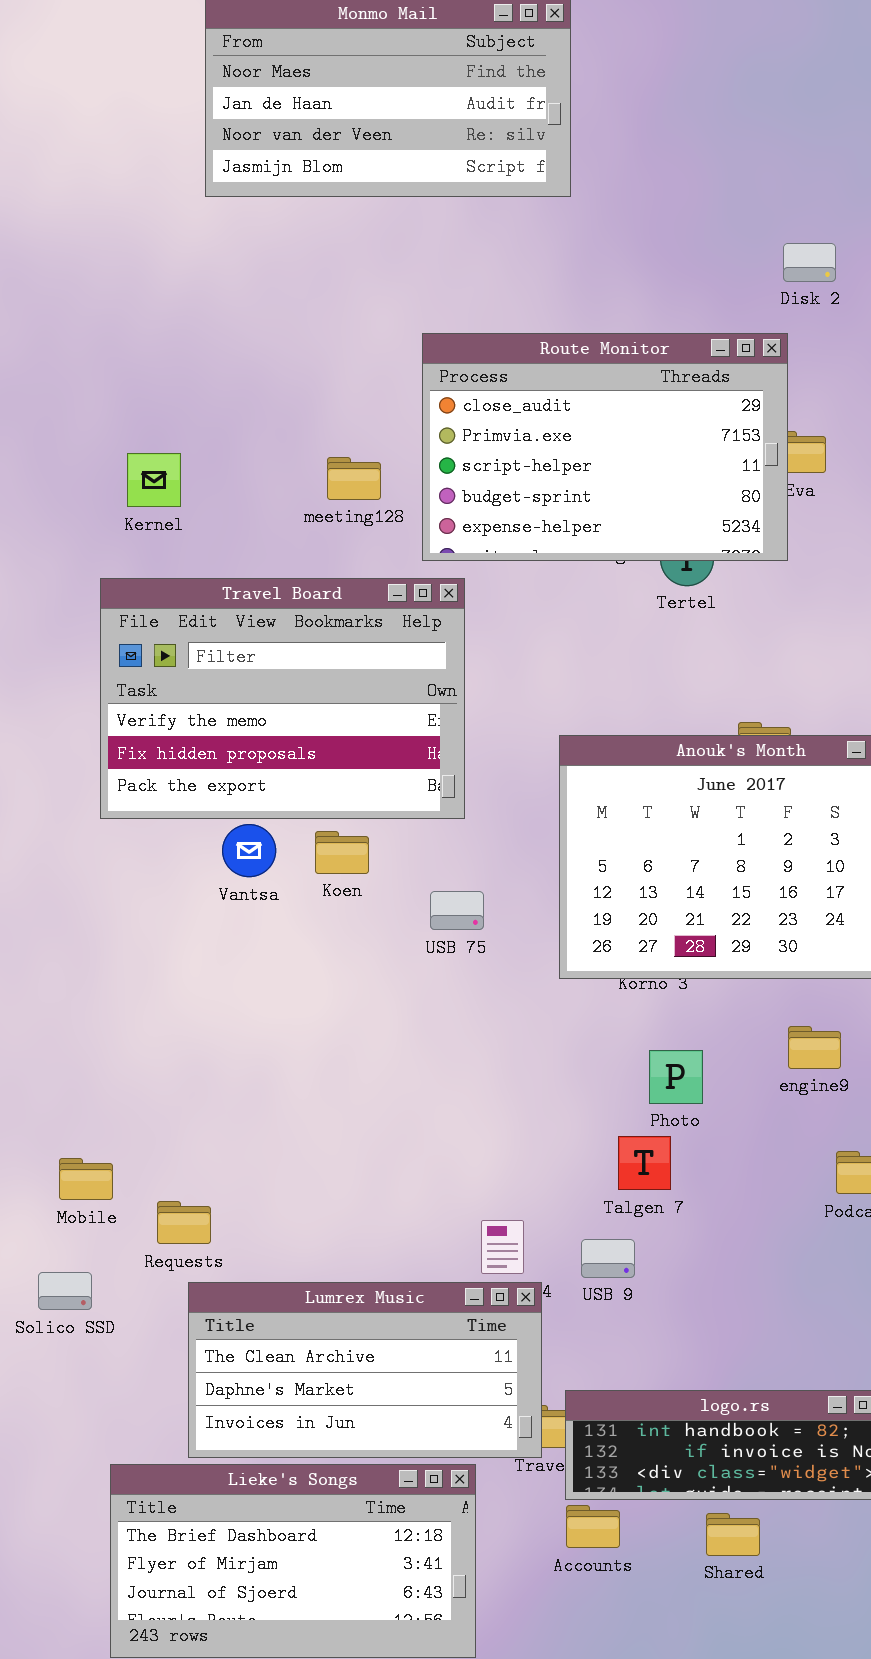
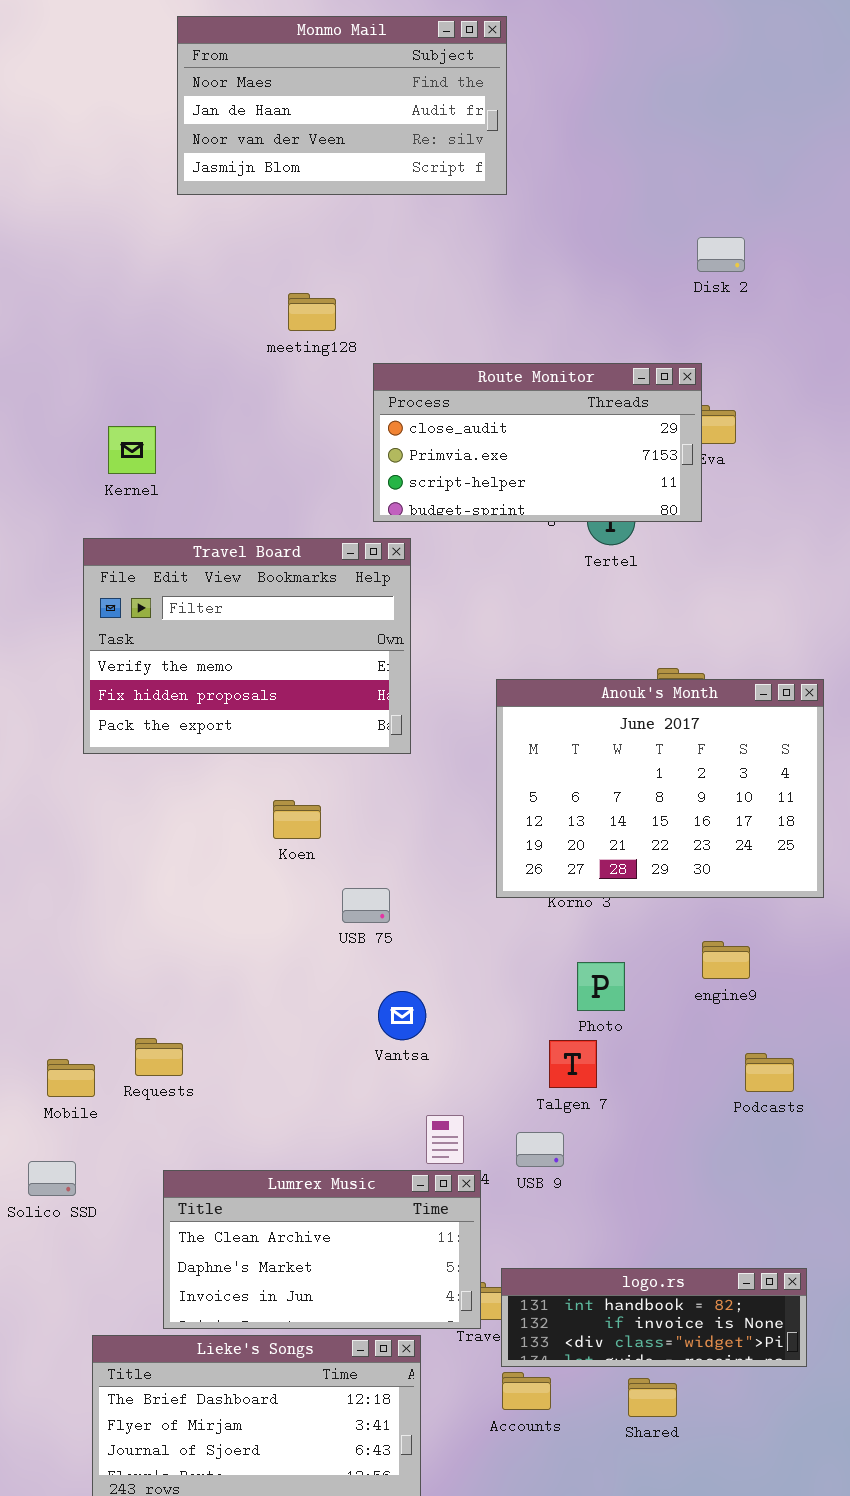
Route Monitor: [422,333,788,561] -> [373,363,702,522], resized
meeting128: [327,457,381,500] -> [288,293,336,331], moved
Vantsa: [222,824,276,877] -> [378,991,426,1040], moved
Koen: [315,831,369,874] -> [273,800,321,839], moved
USB 75: [430,891,484,930] -> [342,888,390,923], moved
Requests: [157,1201,211,1244] -> [135,1038,183,1076], moved

